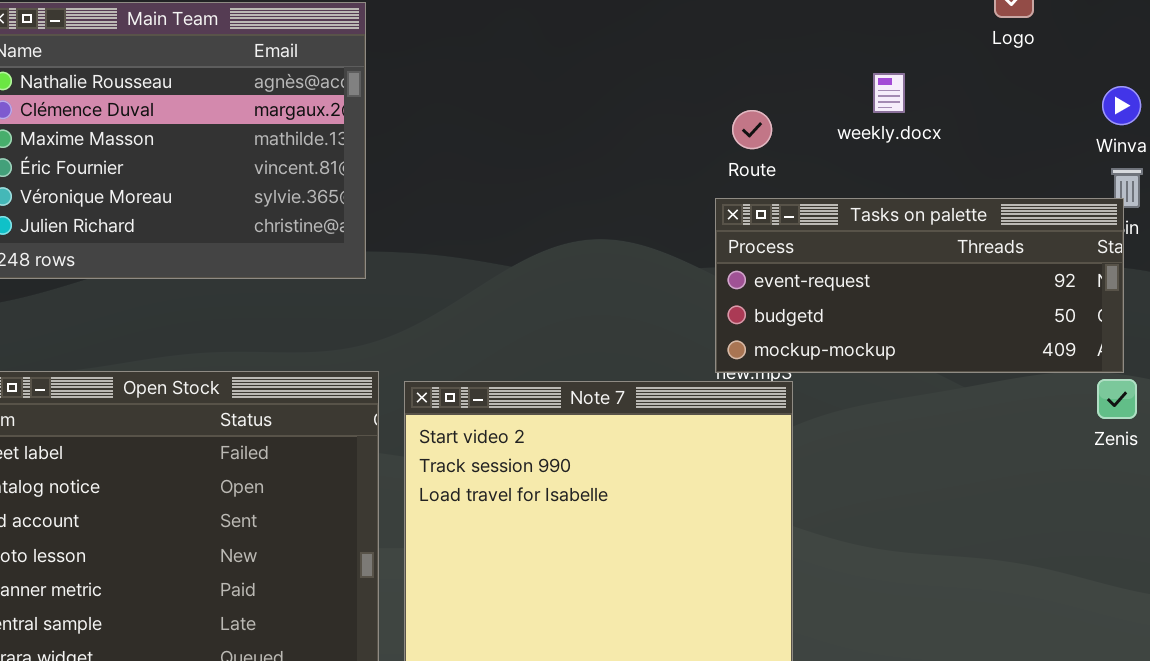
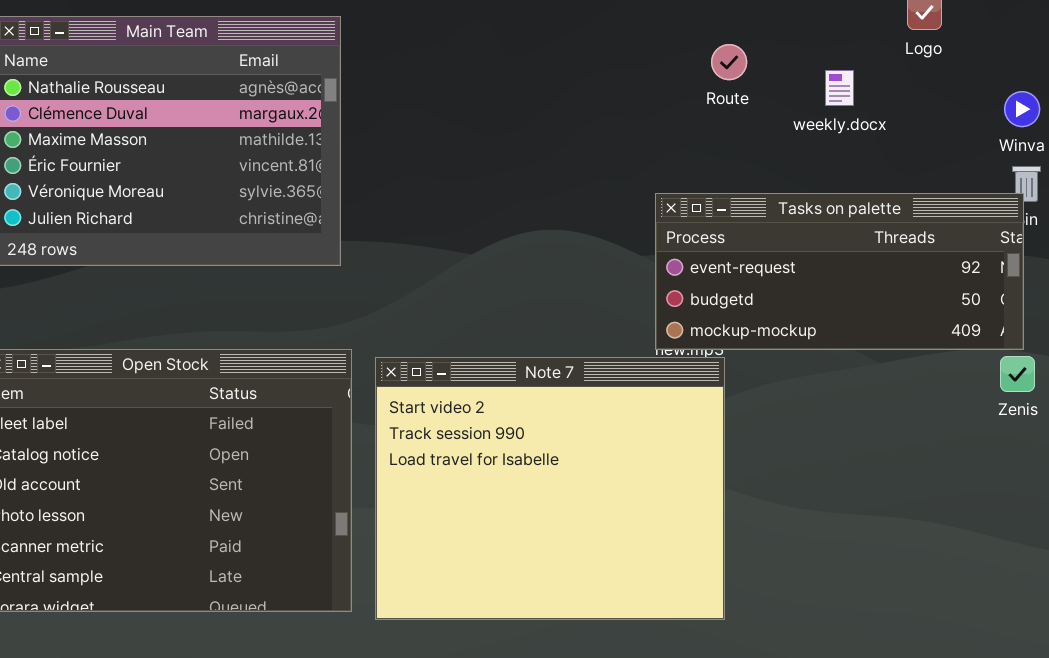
weekly.docx: [873,73,905,113] -> [825,70,854,106], moved
Route: [732,110,772,149] -> [711,44,747,80], moved

